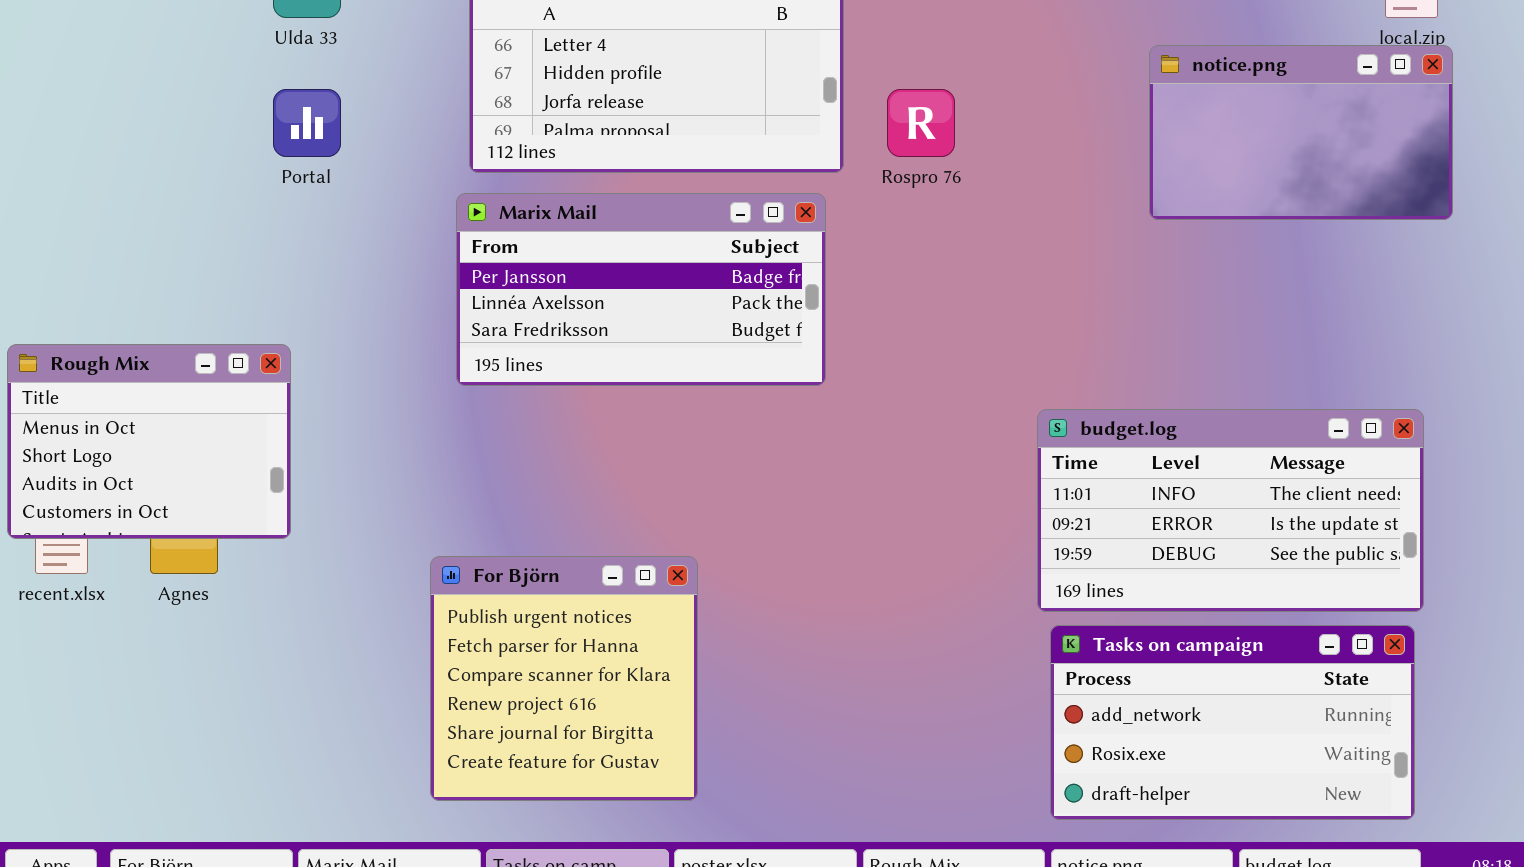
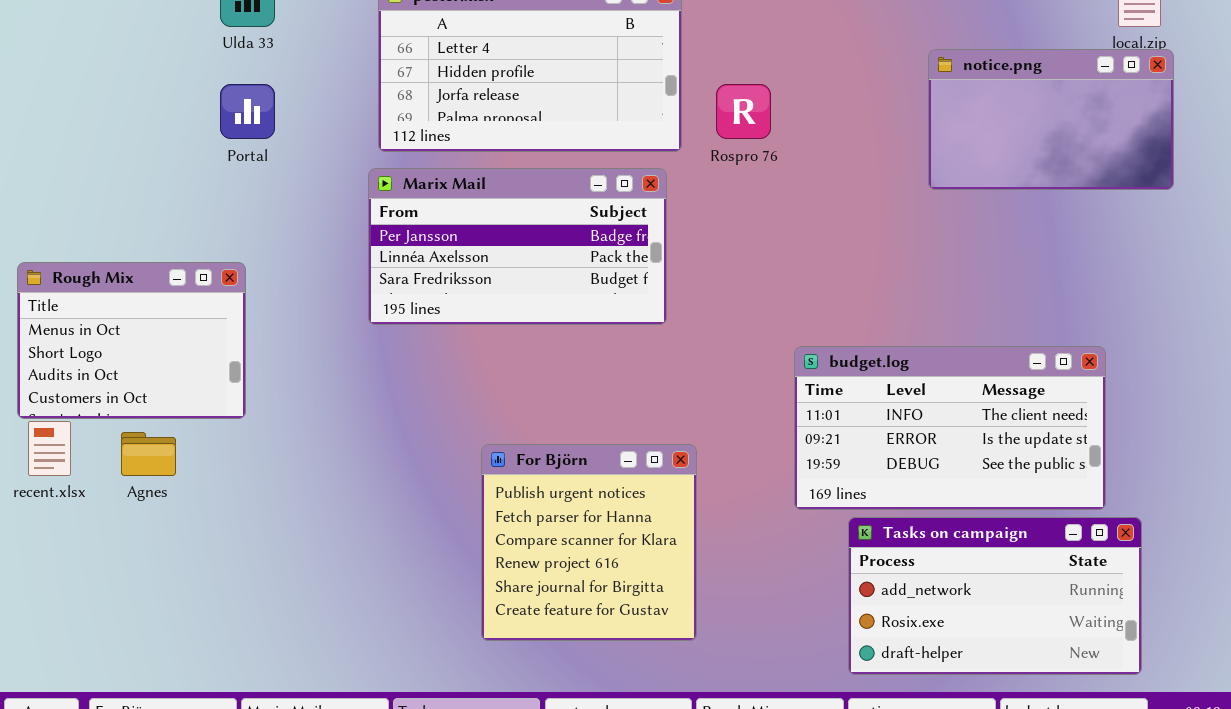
Rough Mix: [7,344,291,539] -> [17,262,246,419], moved
budget.log: [1037,409,1424,612] -> [794,346,1106,510], moved
For Björn: [430,556,698,801] -> [481,444,697,641], moved

